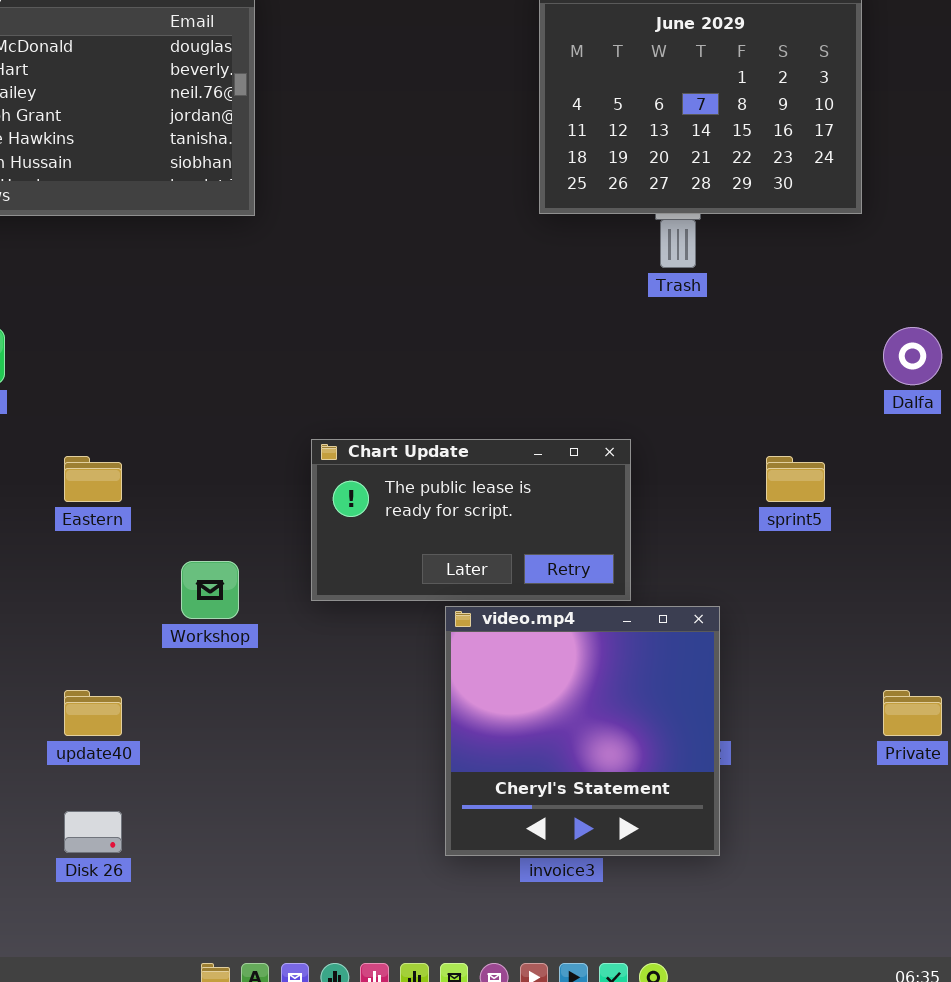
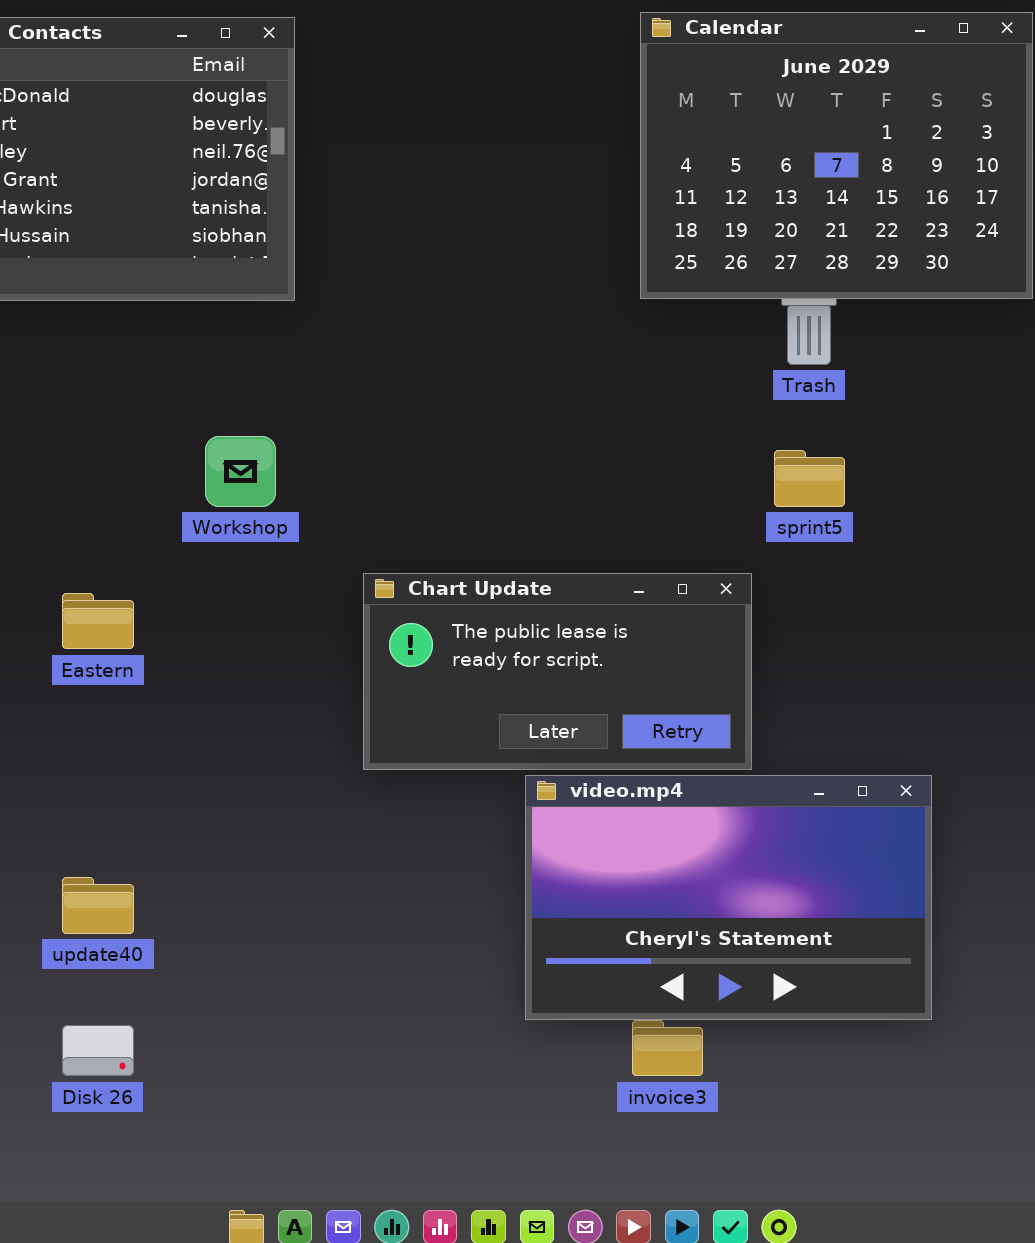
sprint5: [766,456,825,502] -> [774,450,845,507], moved
Workshop: [181,561,239,619] -> [205,436,276,507], moved
video.mp4: [445,606,720,856] -> [525,775,932,1020], resized

